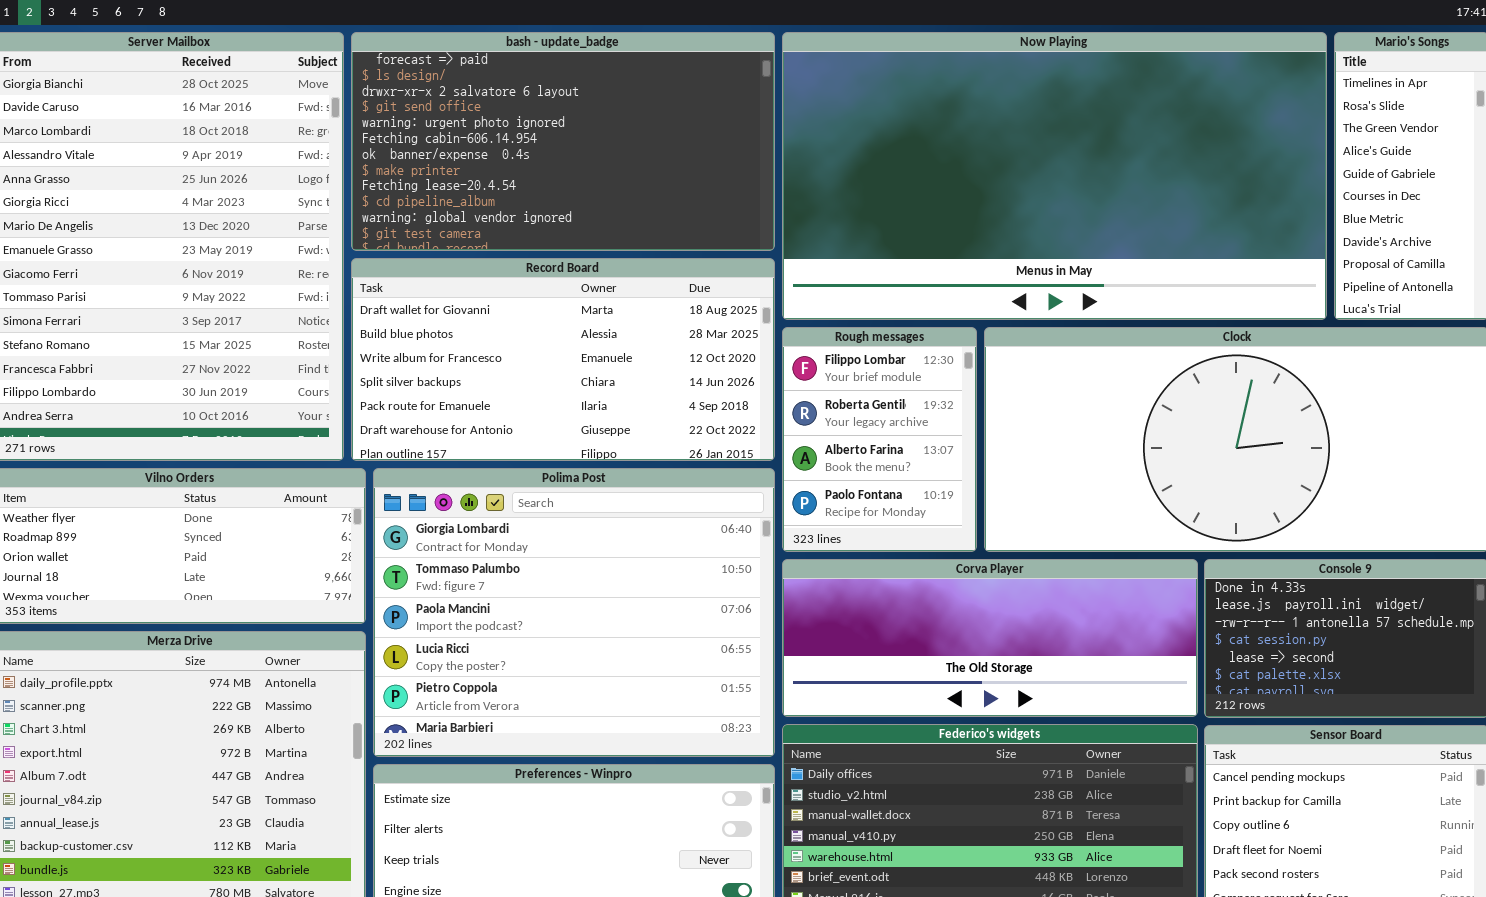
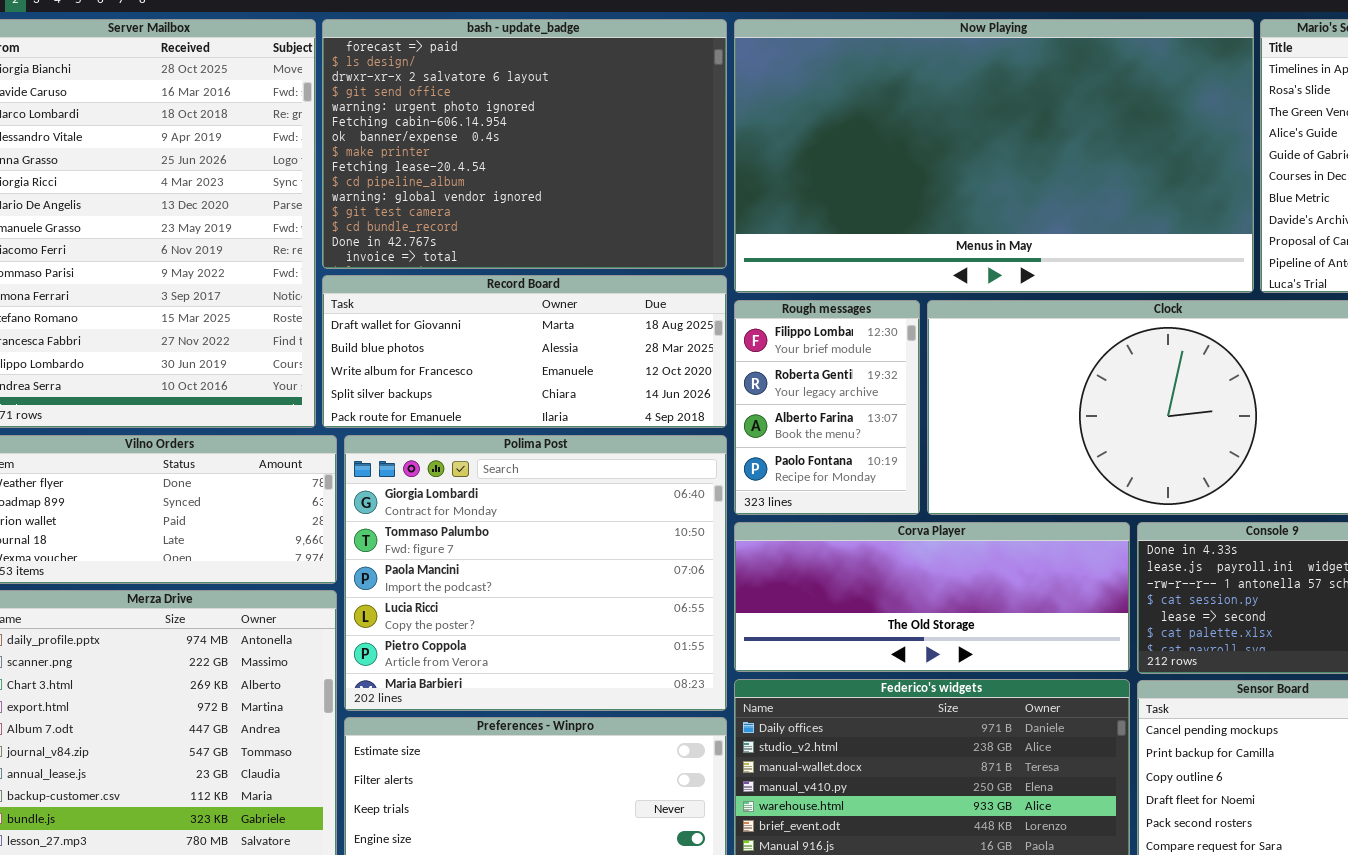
bash - update_badge: [351,32,775,251] -> [322,19,727,269], resized
Record Board: [351,258,775,461] -> [322,275,727,428], resized

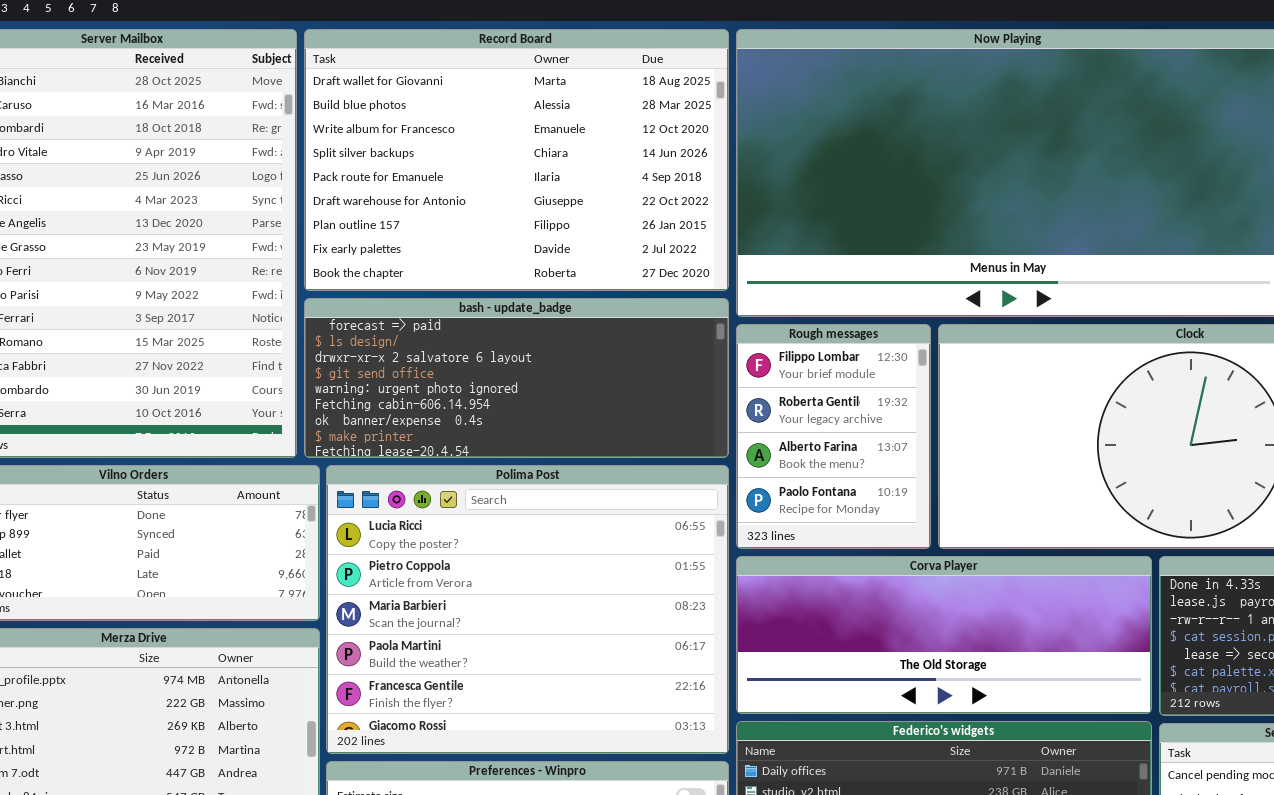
bash - update_badge: [322,19,727,269] -> [304,298,729,458], moved, resized
Record Board: [322,275,727,428] -> [304,29,729,291], moved, resized
Polima Post: [344,435,727,711] -> [326,465,729,754], scrolled down 3 rows

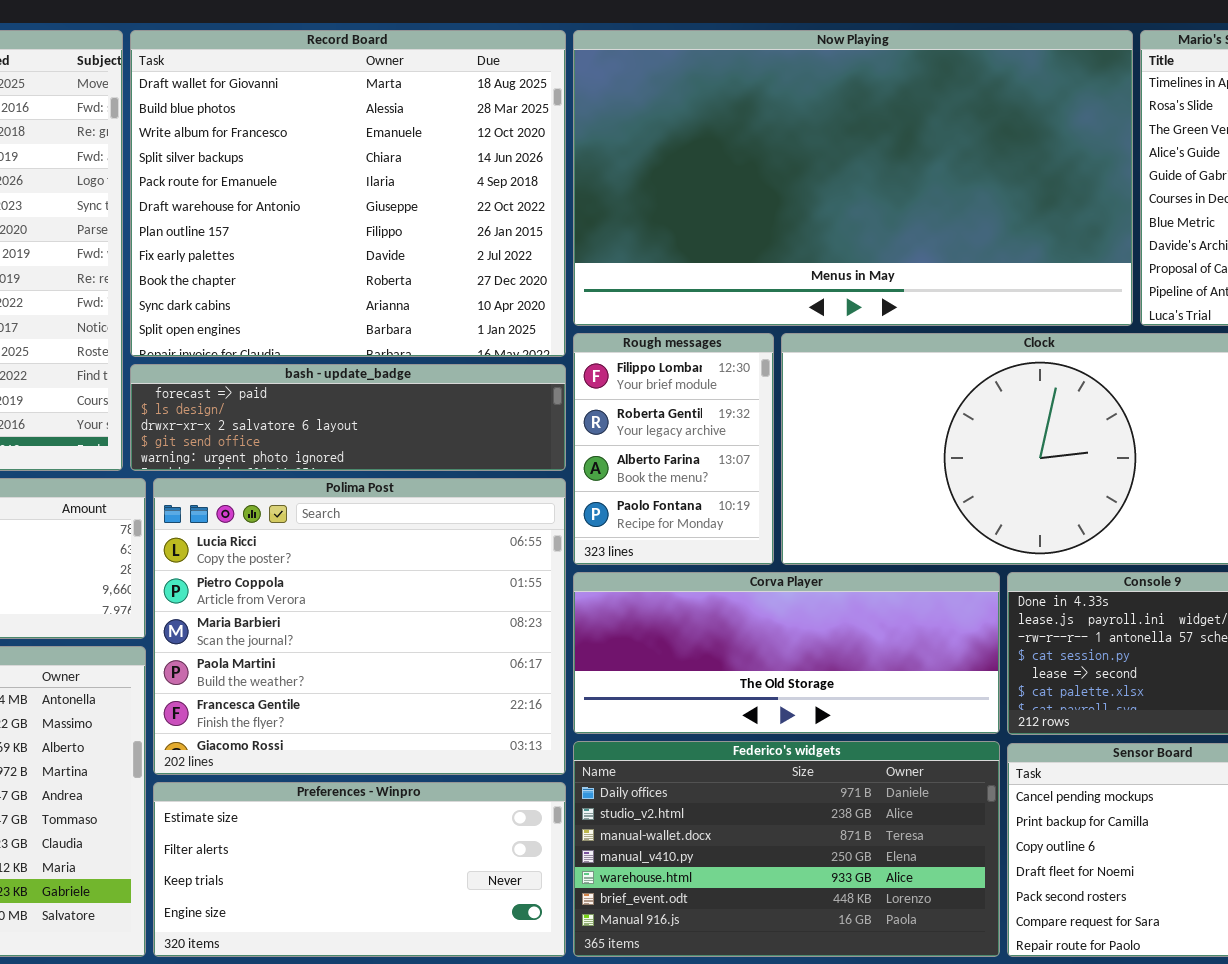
Record Board: [304,29,729,291] -> [130,30,566,357], resized
bash - update_badge: [304,298,729,458] -> [130,364,566,471], resized

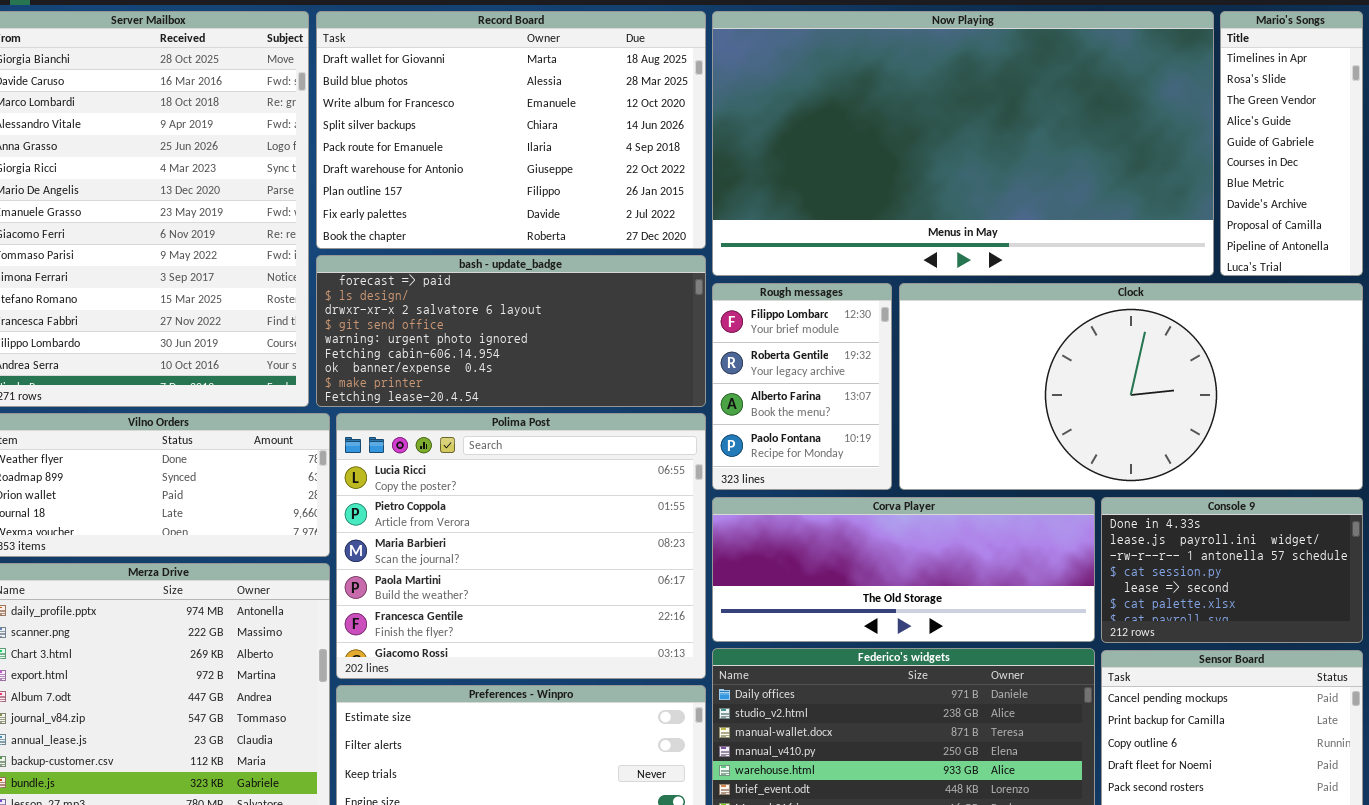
Record Board: [130,30,566,357] -> [316,11,706,249], resized
bash - update_badge: [130,364,566,471] -> [316,255,706,407], resized

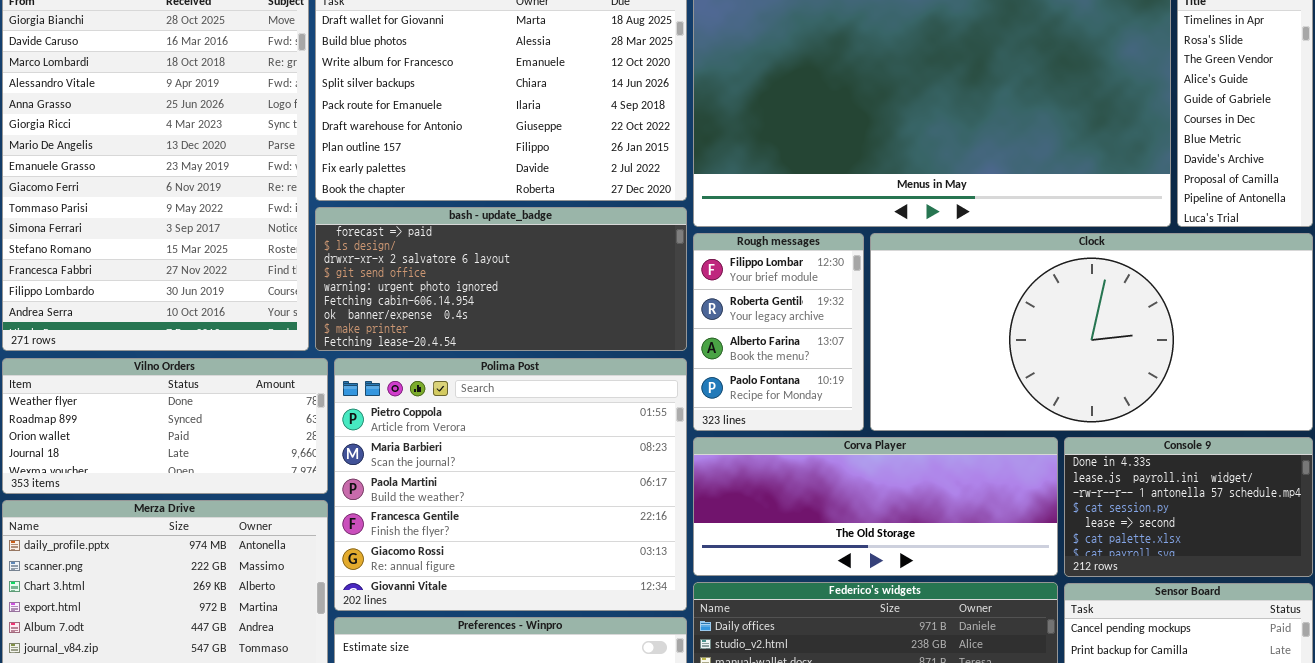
Polima Post: [336,413,706,679] -> [334,358,687,611], scrolled down 1 row

